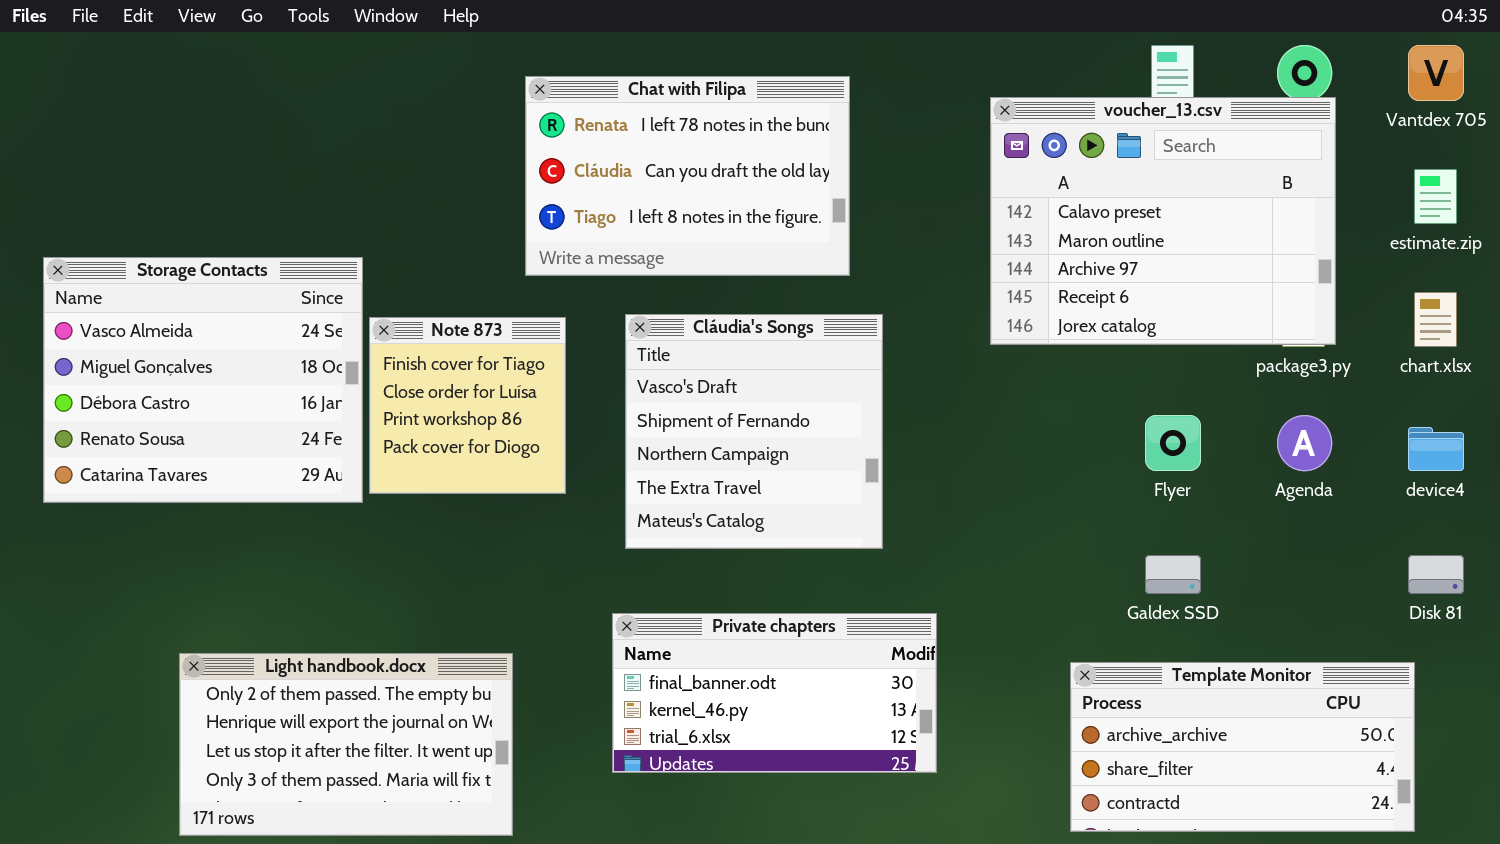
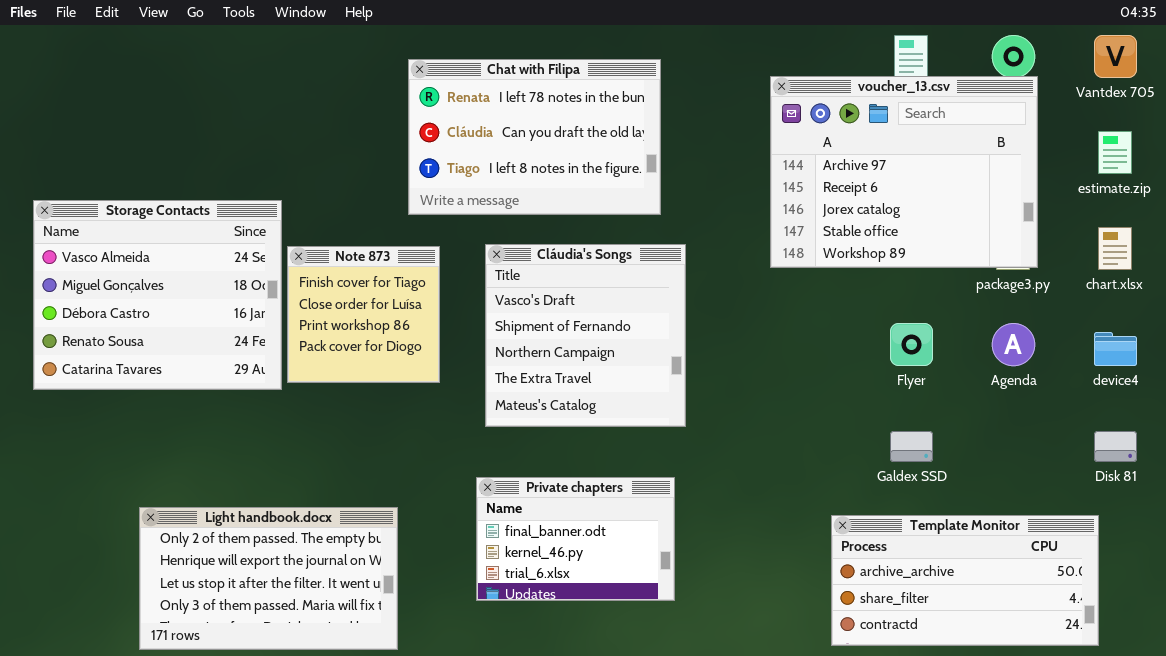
voucher_13.csv: [990,97,1336,345] -> [770,76,1038,268], scrolled down 2 rows
Private chapters: [612,613,937,773] -> [476,477,675,601], resized

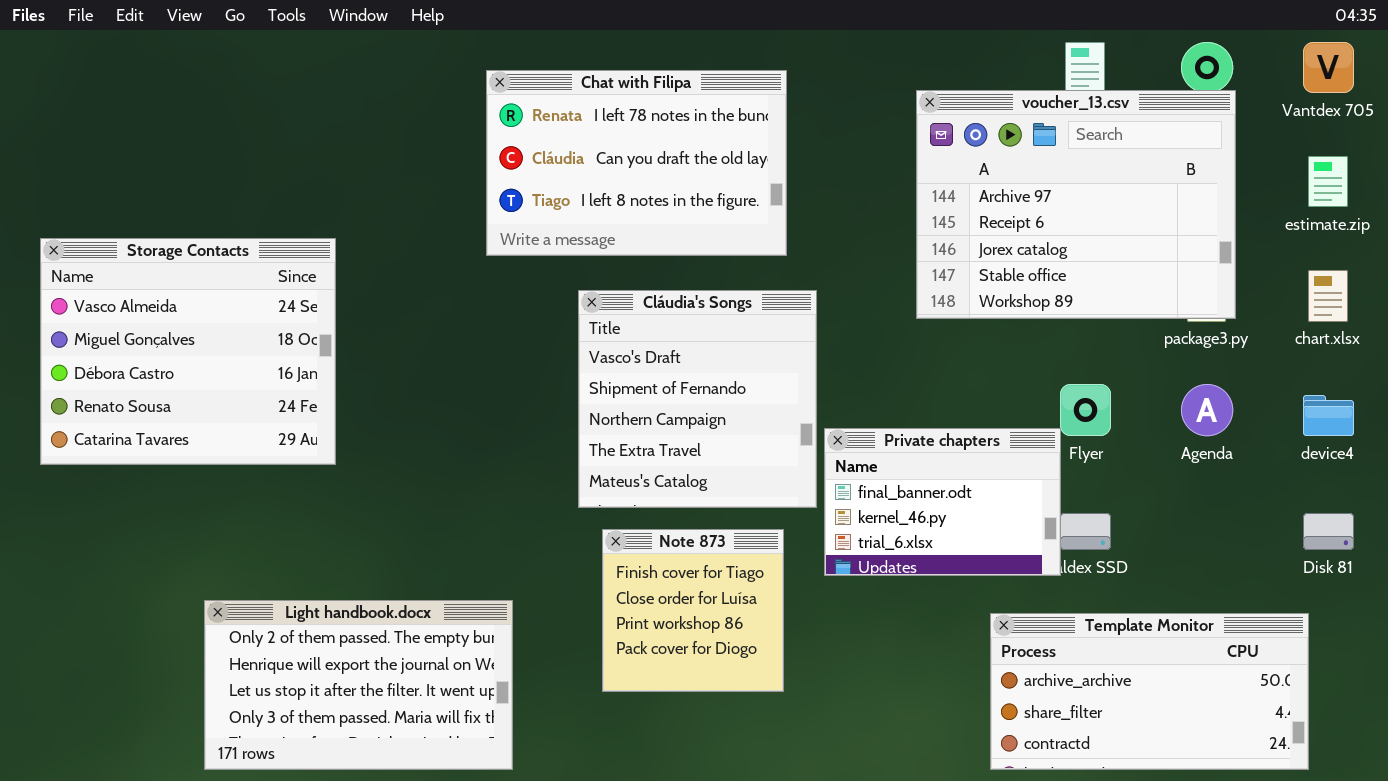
Note 873: [287,246,440,383] -> [602,529,784,692], moved
Private chapters: [476,477,675,601] -> [824,428,1061,576], moved
Light handbook.docx: [139,507,398,650] -> [204,600,513,770], moved

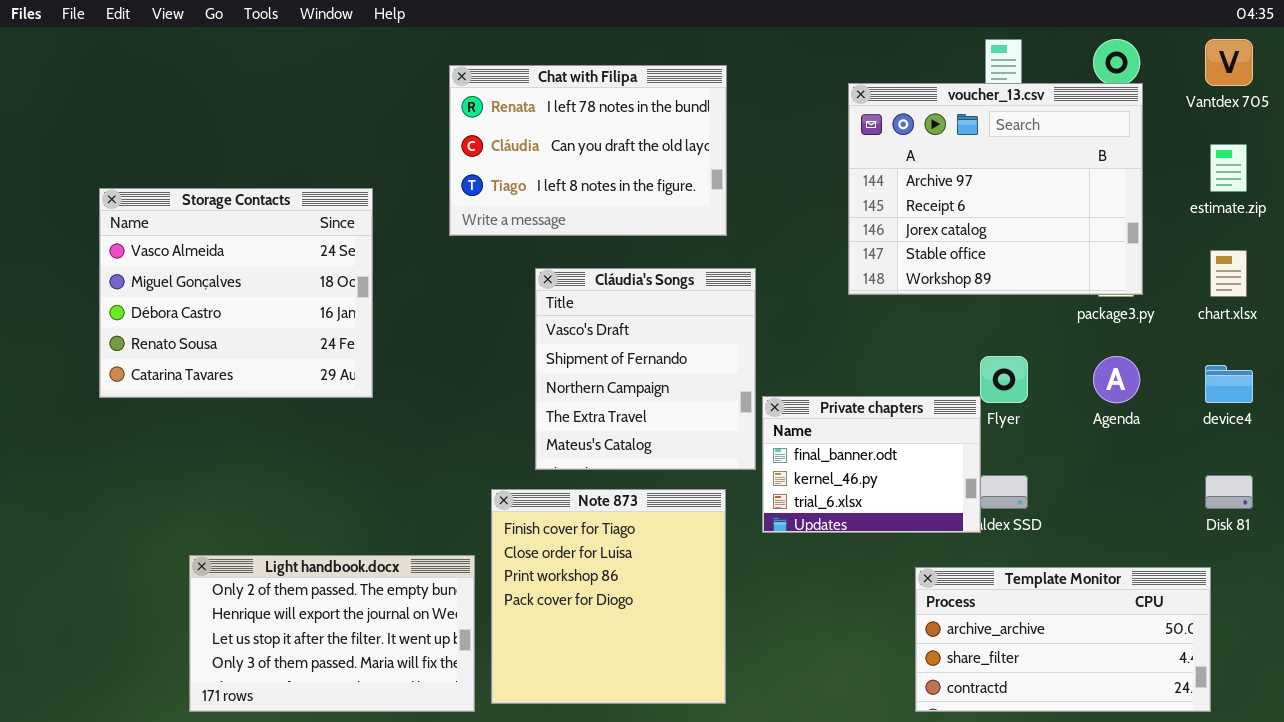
Storage Contacts: [40,238,336,465] -> [99,188,373,398], moved
Note 873: [602,529,784,692] -> [491,489,726,704], resized

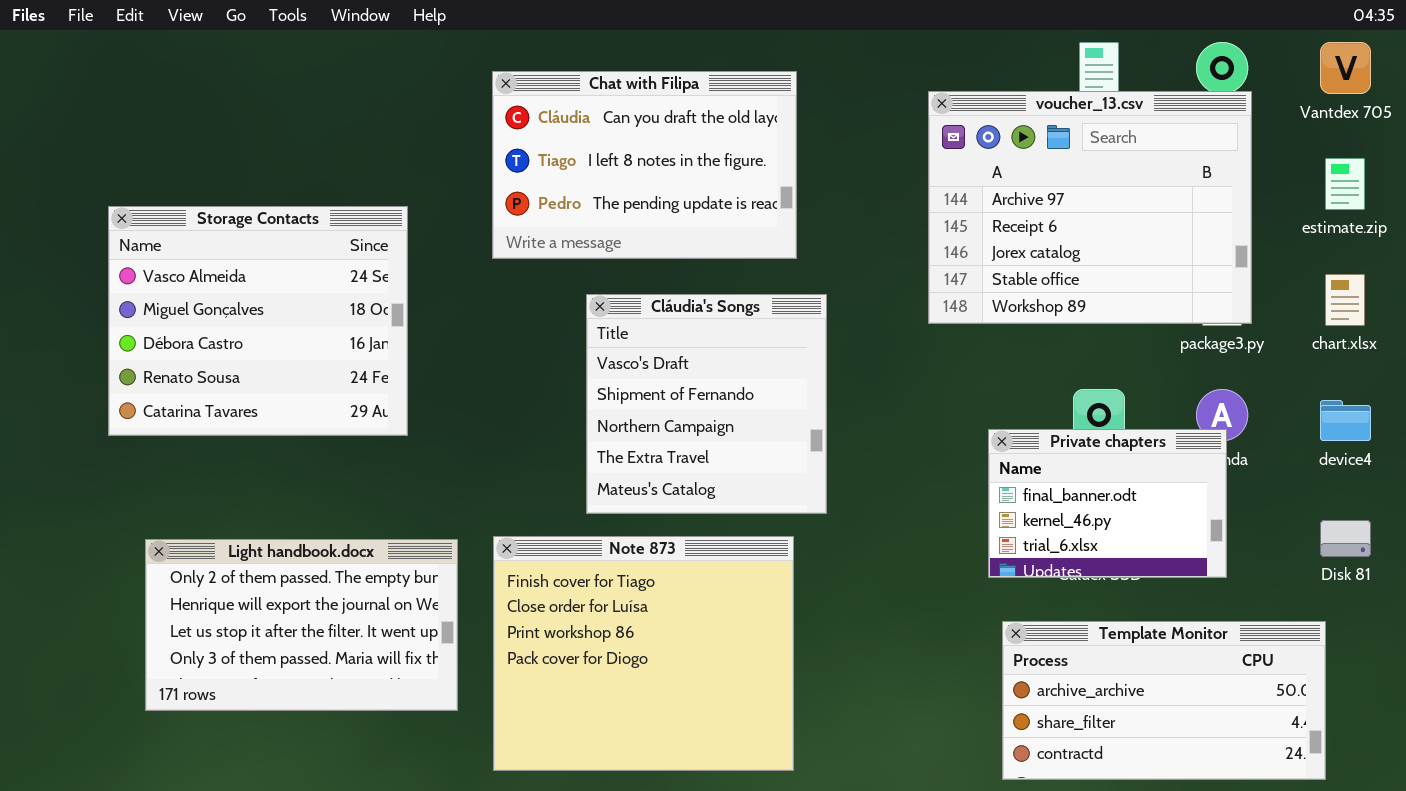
Chat with Filipa: [449,65,727,236] -> [492,71,797,259], scrolled down 1 row
Private chapters: [762,396,981,533] -> [988,429,1227,578], moved
Note 873: [491,489,726,704] -> [493,536,794,771], resized
Light handbook.docx: [189,555,475,712] -> [145,539,458,711], moved

